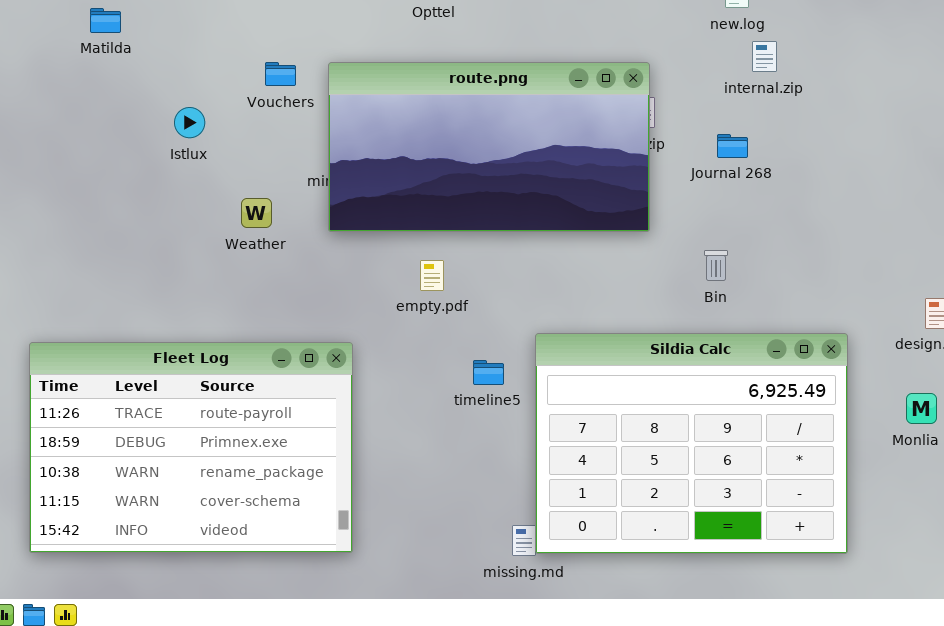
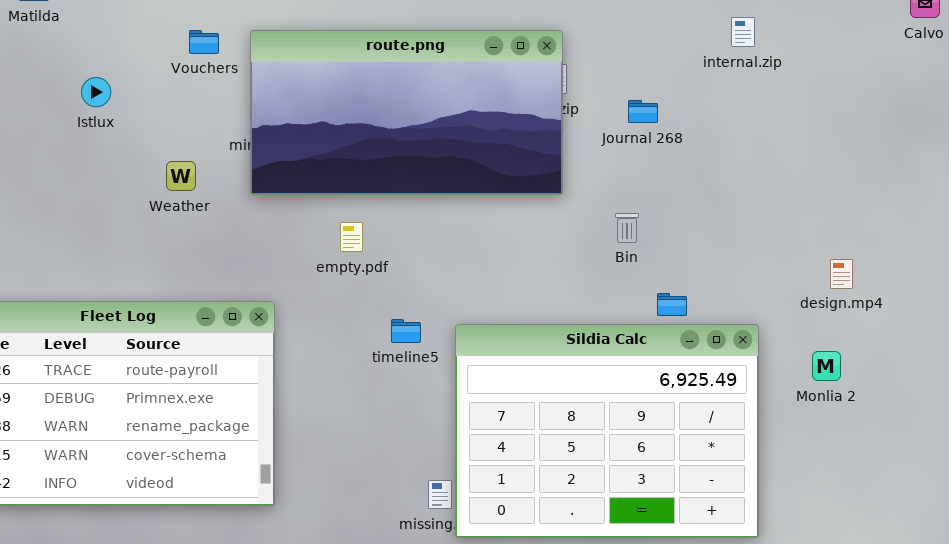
internal.zip: [752,41,777,72] -> [731,17,755,47], moved
Istlux: [174,107,205,138] -> [81,77,111,107], moved
Sildia Calc: [535,333,848,554] -> [455,324,759,538], moved

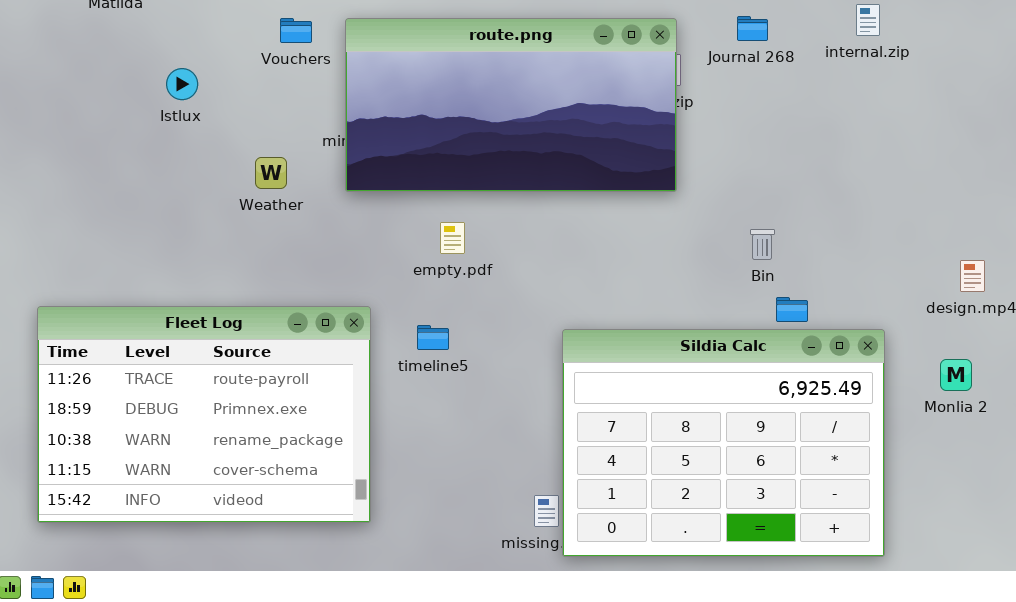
Journal 268: [628,100,658,123] -> [737,16,768,41], moved
Bin: [615,213,639,243] -> [750,229,775,260], moved
timeline5: [391,319,421,343] -> [417,325,449,350], moved

